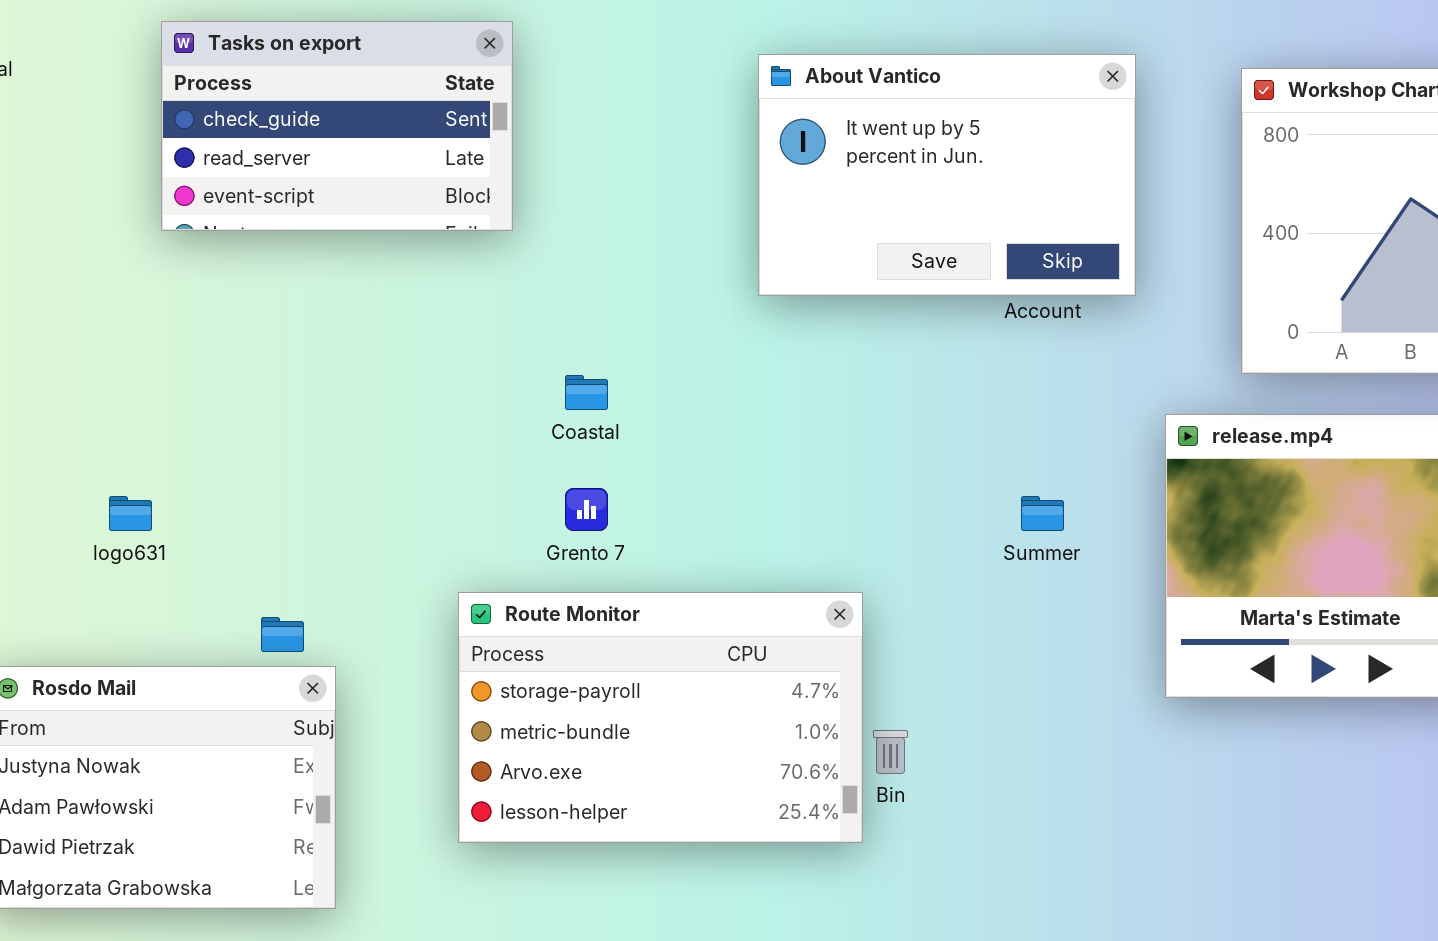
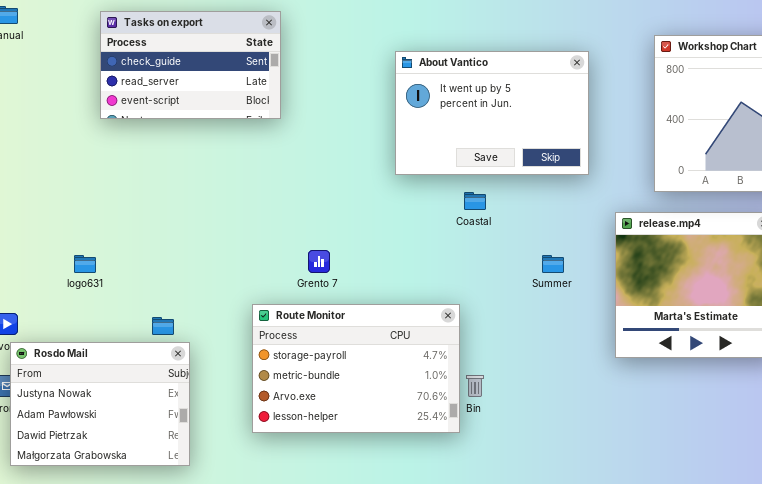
About Vantico: [758,54,1136,296] -> [395,51,589,175], moved
Coastal: [565,375,608,410] -> [464,192,486,210], moved

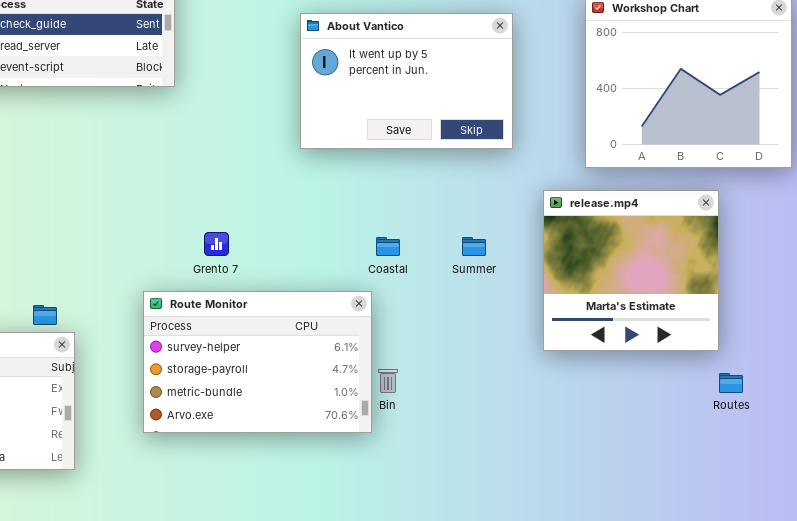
Coastal: [464,192,486,210] -> [376,237,400,256], moved
Route Monitor: [252,304,460,433] -> [143,291,372,433], scrolled up 1 row

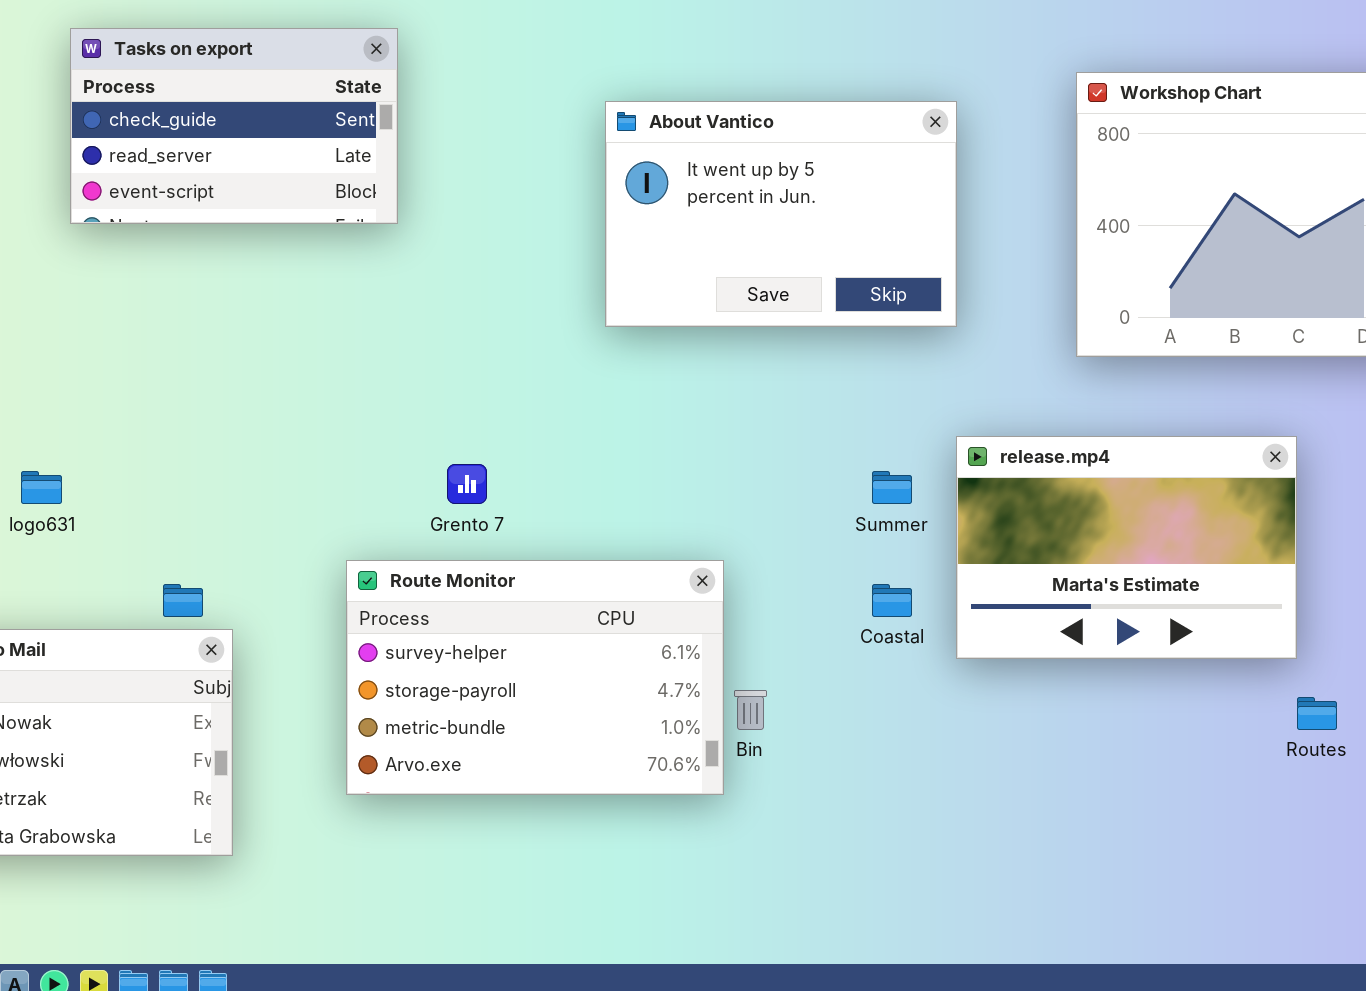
release.mp4: [543,190,719,351] -> [956,436,1297,659], resized
Coastal: [376,237,400,256] -> [872,584,912,617], moved

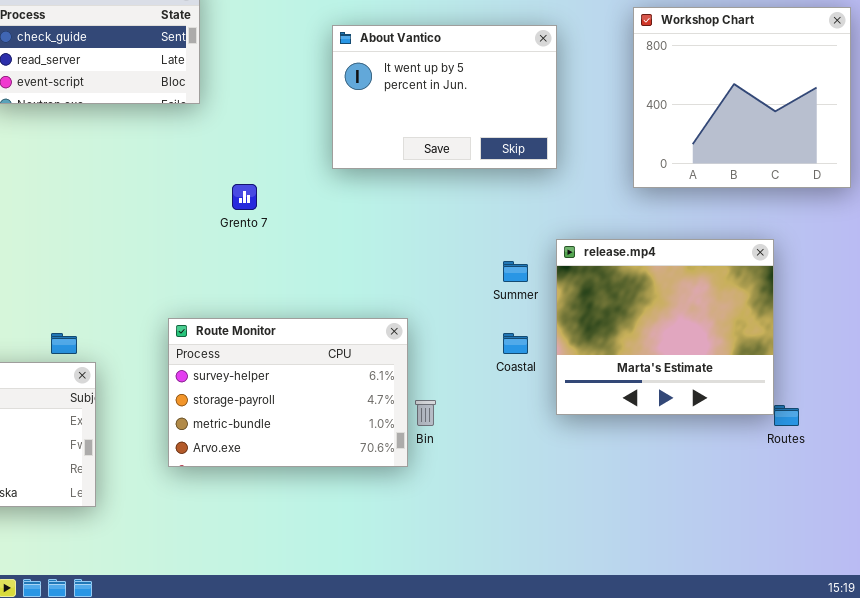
release.mp4: [956,436,1297,659] -> [556,239,774,415], resized
Grento 7: [447,464,487,504] -> [232,184,257,210], moved

